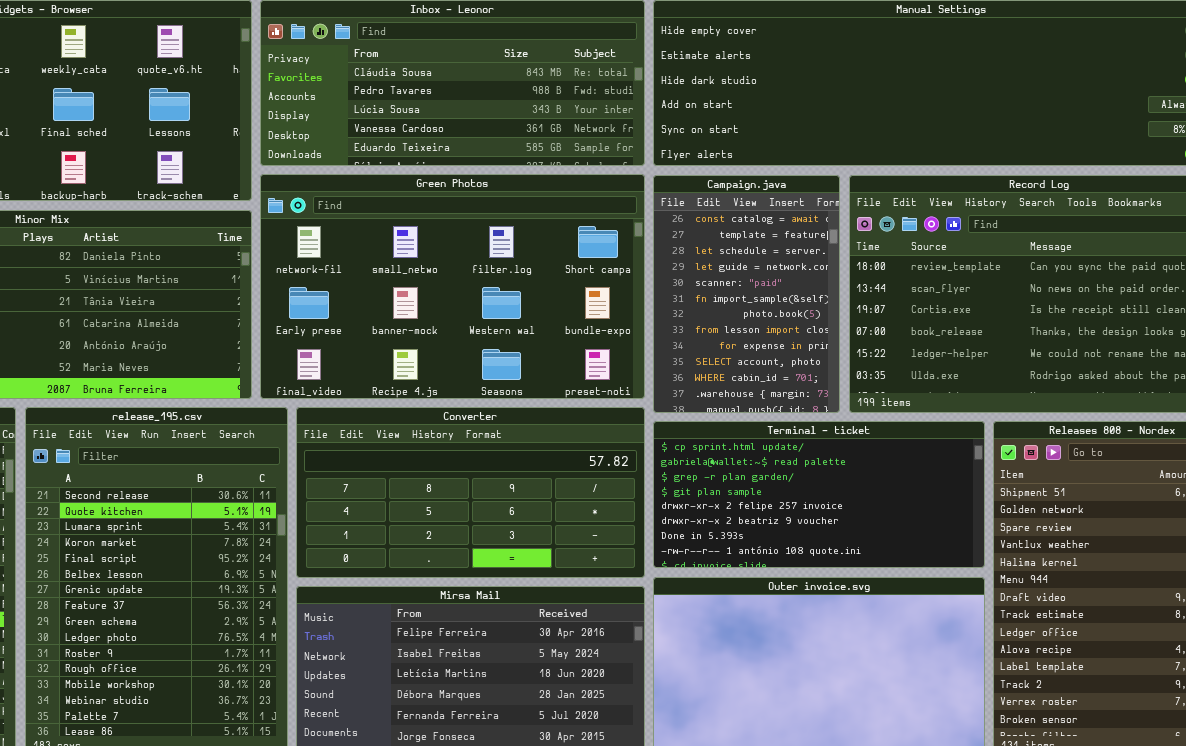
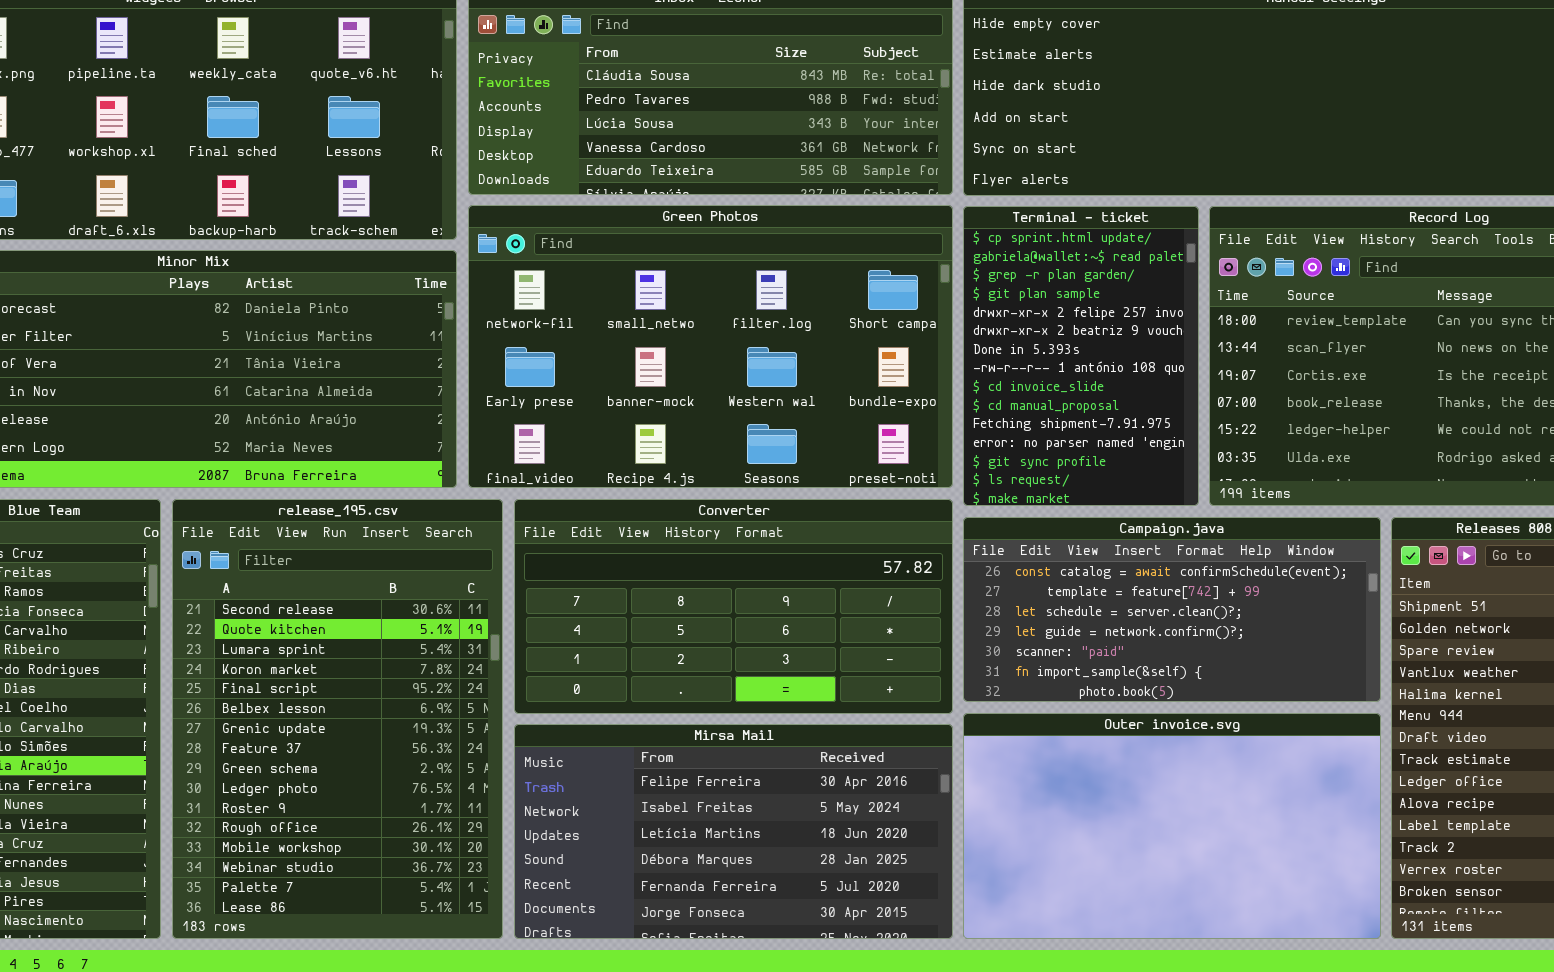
Campaign.java: [653,175,840,413] -> [963,517,1381,702], moved, resized
Terminal - ticket: [653,421,985,568] -> [963,206,1199,506], moved, resized

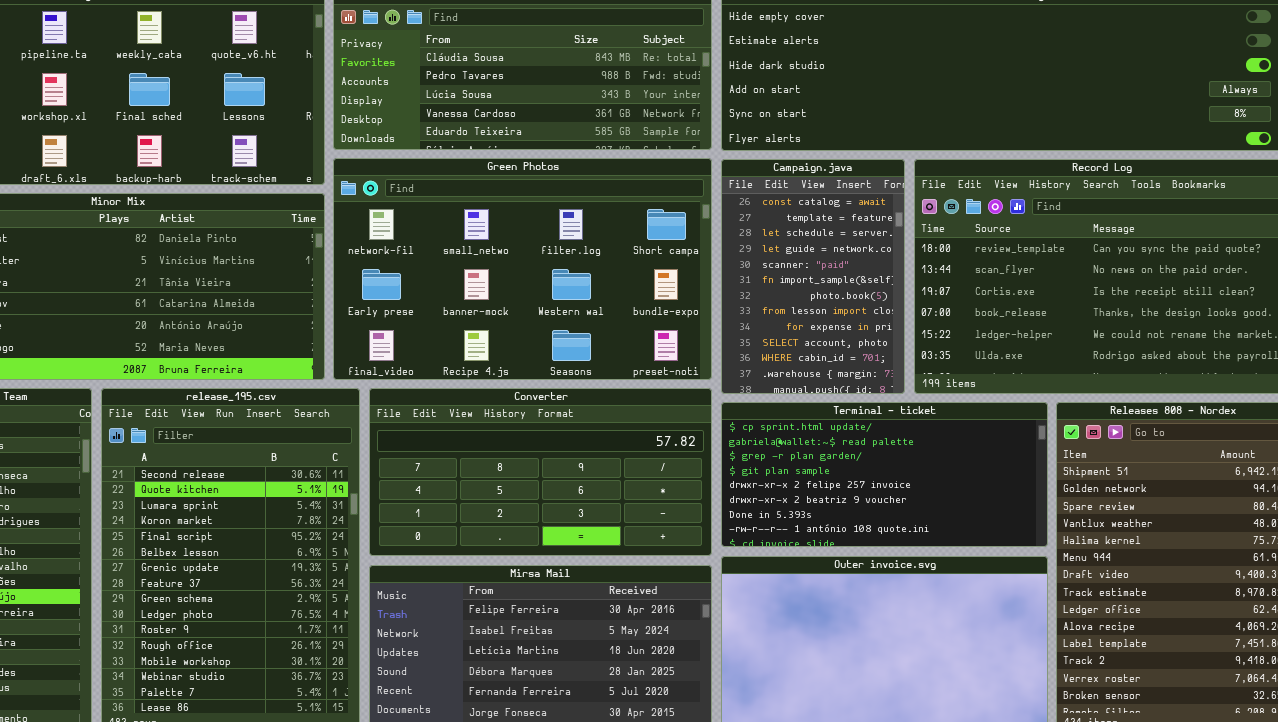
Terminal - ticket: [963,206,1199,506] -> [721,402,1048,547], moved, resized
Campaign.java: [963,517,1381,702] -> [721,159,905,394], moved, resized

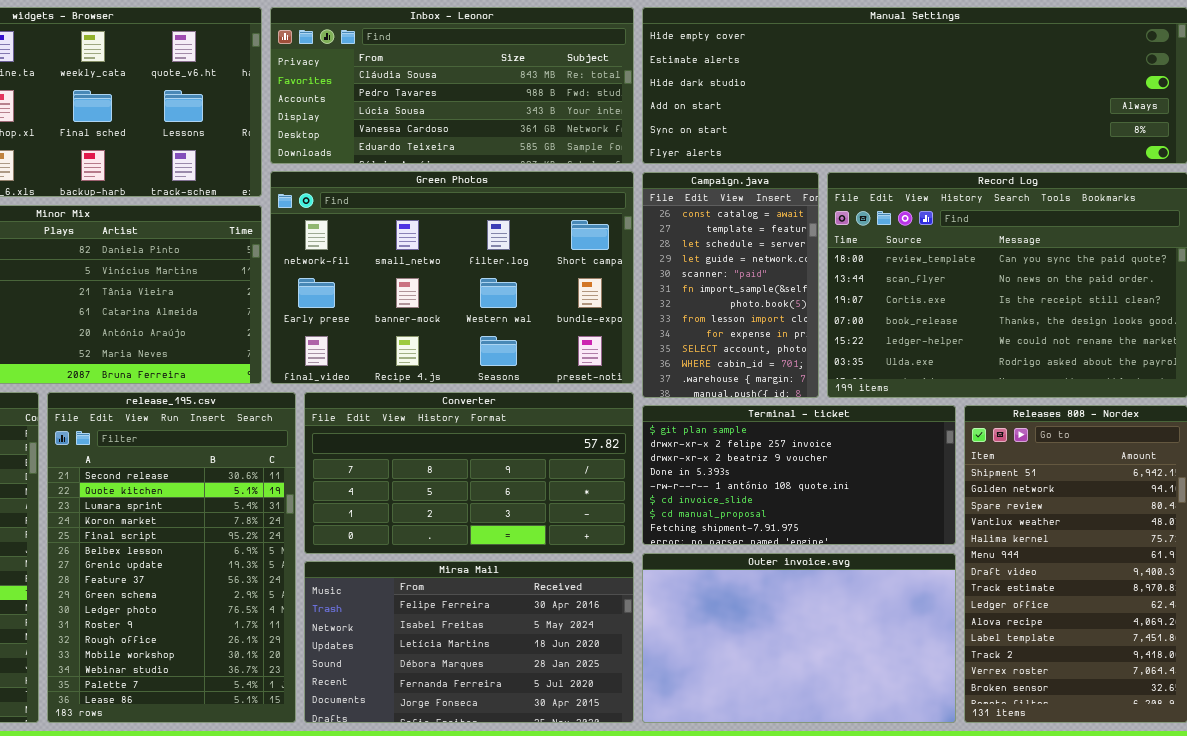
Terminal - ticket: [721,402,1048,547] -> [642,405,956,545], scrolled down 3 rows

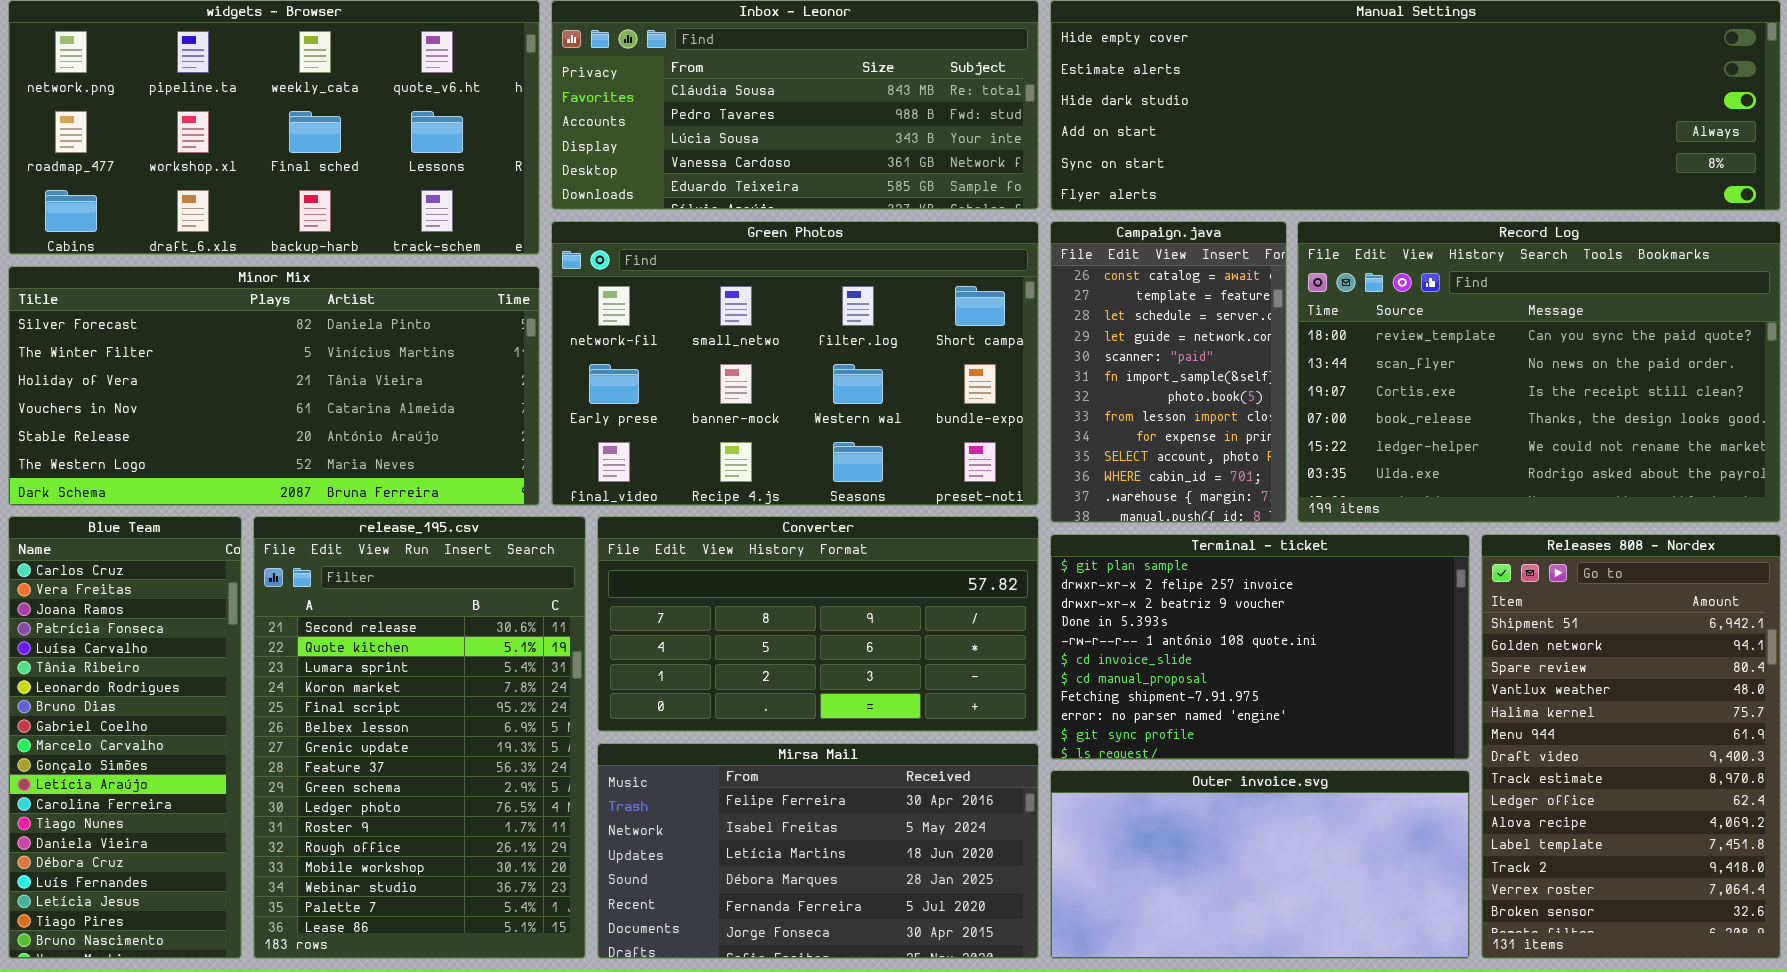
Terminal - ticket: [642,405,956,545] -> [1050,534,1470,760], resized
Outer invoice.svg: [642,553,956,723] -> [1050,770,1470,959], resized

